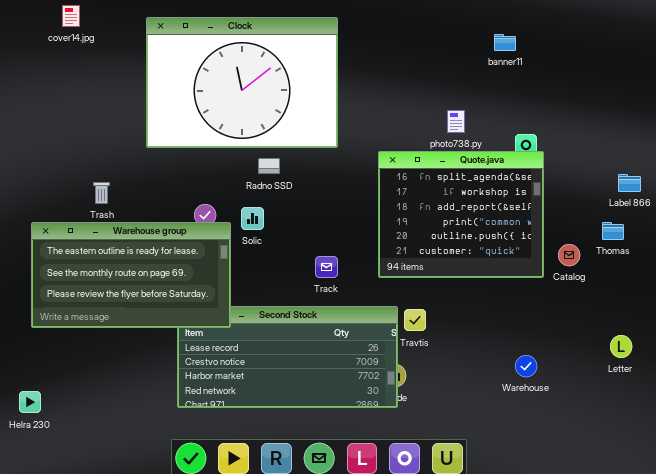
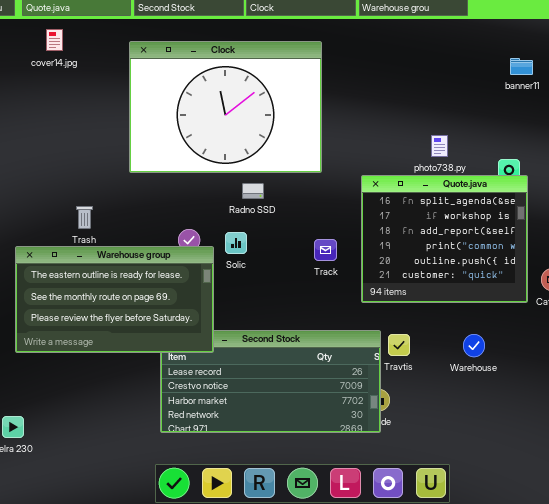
banner11: [494,34,516,51] -> [510,58,533,75], moved
Track: [315,256,338,278] -> [314,239,337,261], moved
Warehouse: [515,355,537,377] -> [463,334,485,357], moved

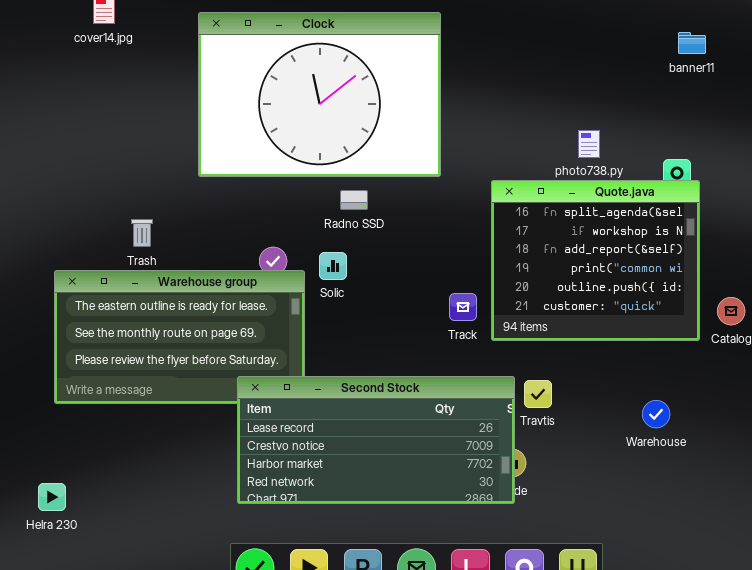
Track: [314,239,337,261] -> [449,293,477,321], moved
Second Stock: [160,330,381,433] -> [237,376,515,504], raised
Warehouse: [463,334,485,357] -> [642,400,670,428], moved

